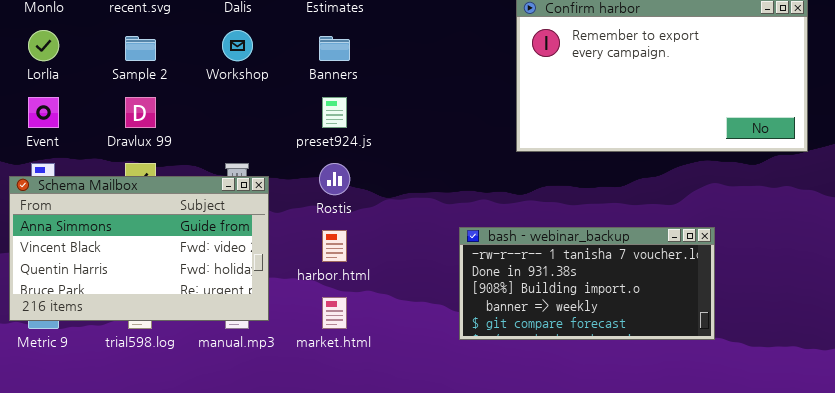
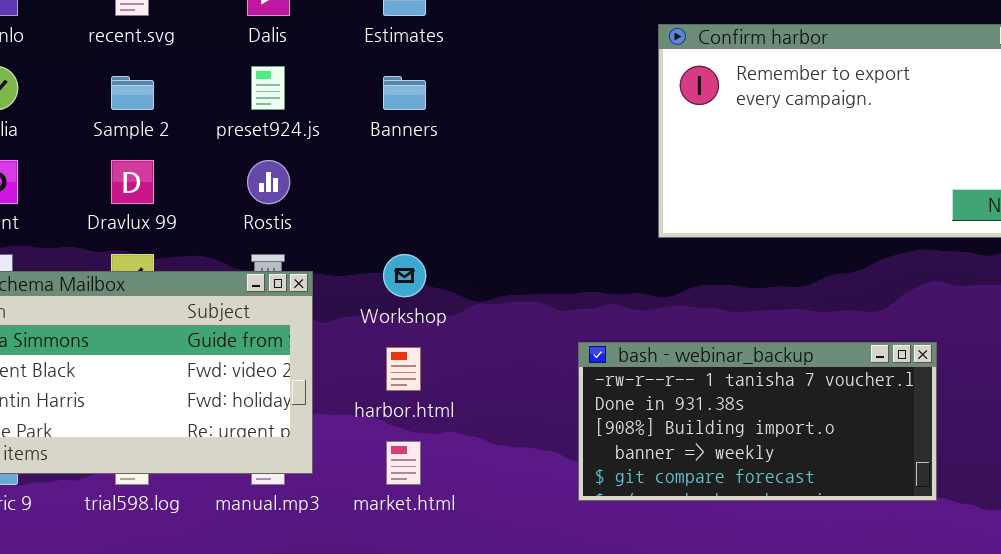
Workshop: [222,30,253,61] -> [383,254,426,297], moved
preset924.js: [322,97,347,128] -> [251,66,285,110], moved
Rostis: [319,163,350,195] -> [247,160,290,204], moved

